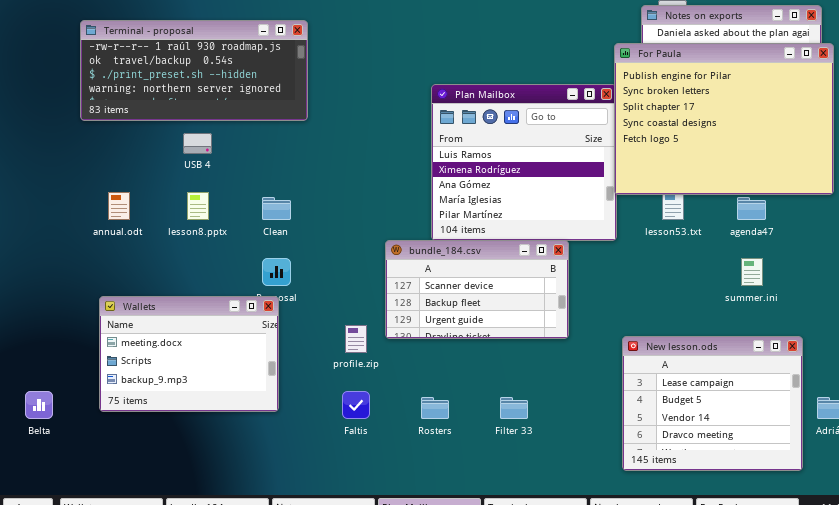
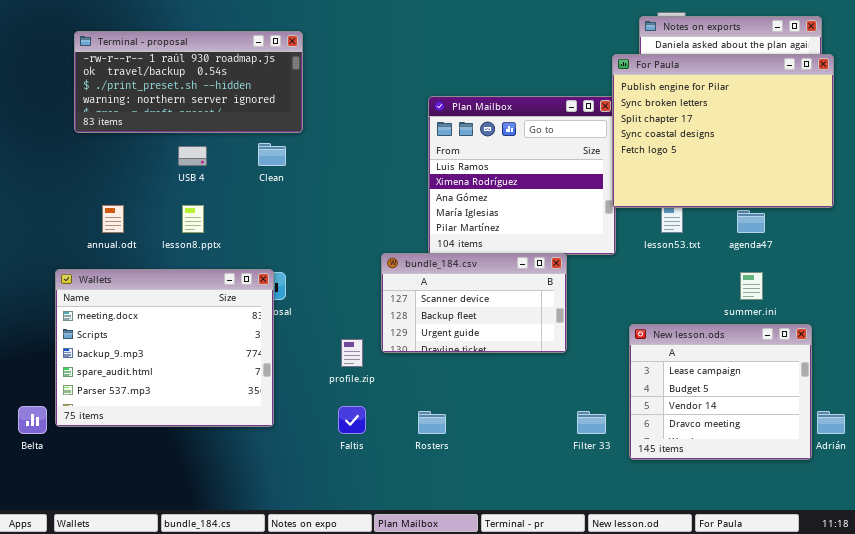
Clean: [262,197,291,220] -> [258,143,286,166], moved
Wallets: [99,296,279,412] -> [55,269,274,427], resized
New lesson.ods: [622,336,803,471] -> [629,324,812,460], moved
Filter 33: [500,397,528,419] -> [577,411,606,434], moved

